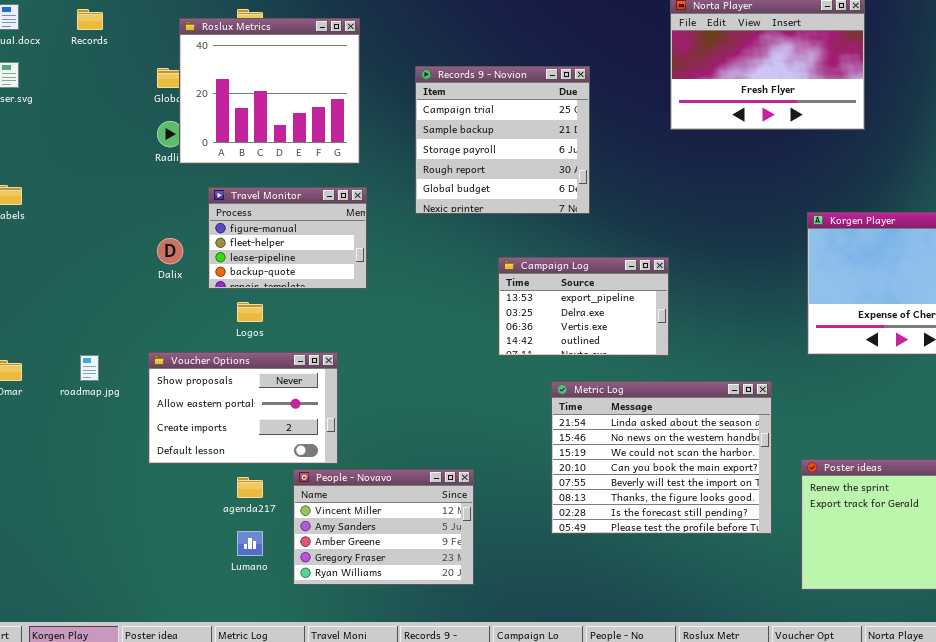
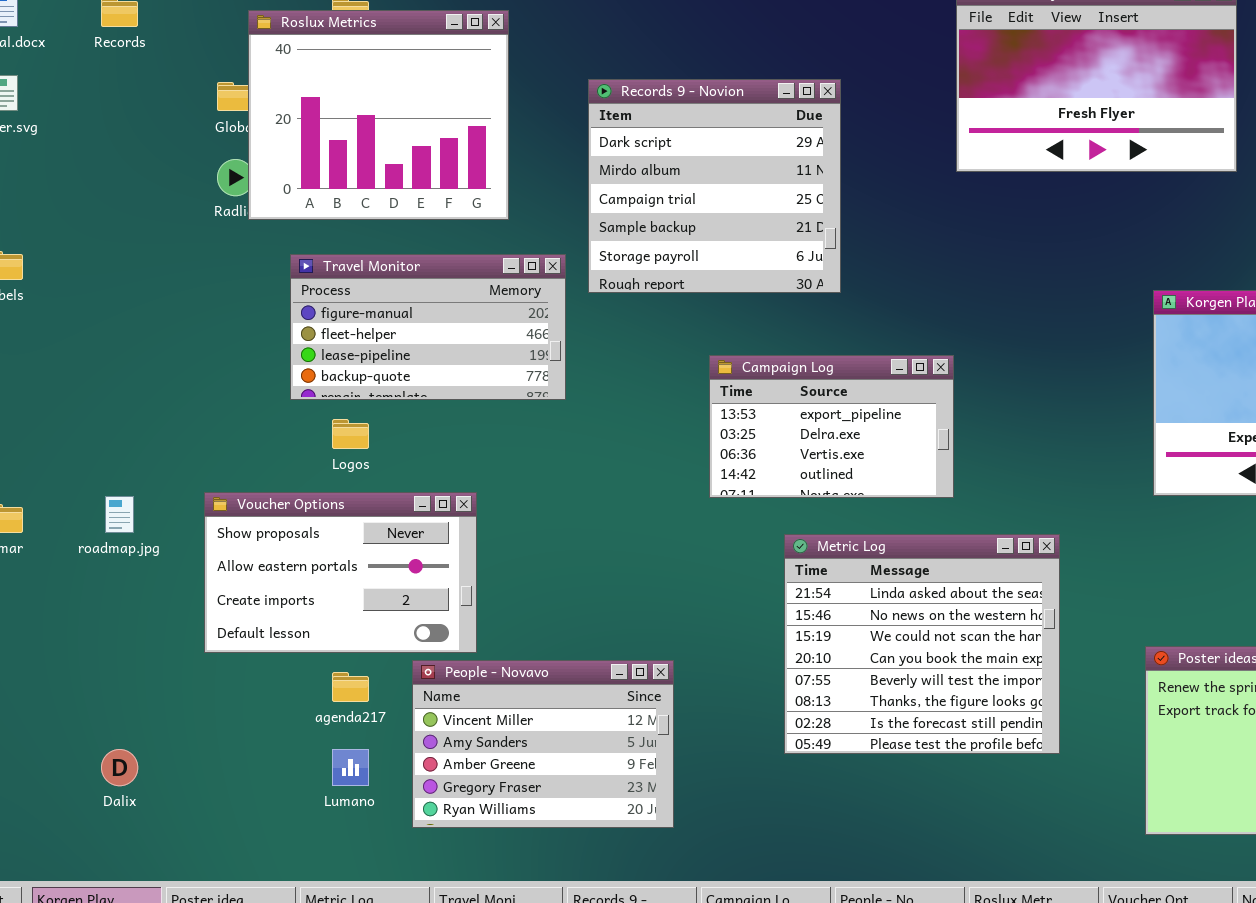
Records 9 - Novion: [415,66,590,214] -> [588,79,841,293], scrolled up 2 rows
Travel Monitor: [208,187,367,289] -> [290,254,566,400], resized
Dalix: [157,238,183,264] -> [101,749,138,786], moved
Metric Log: [551,381,772,534] -> [784,534,1060,754], resized

